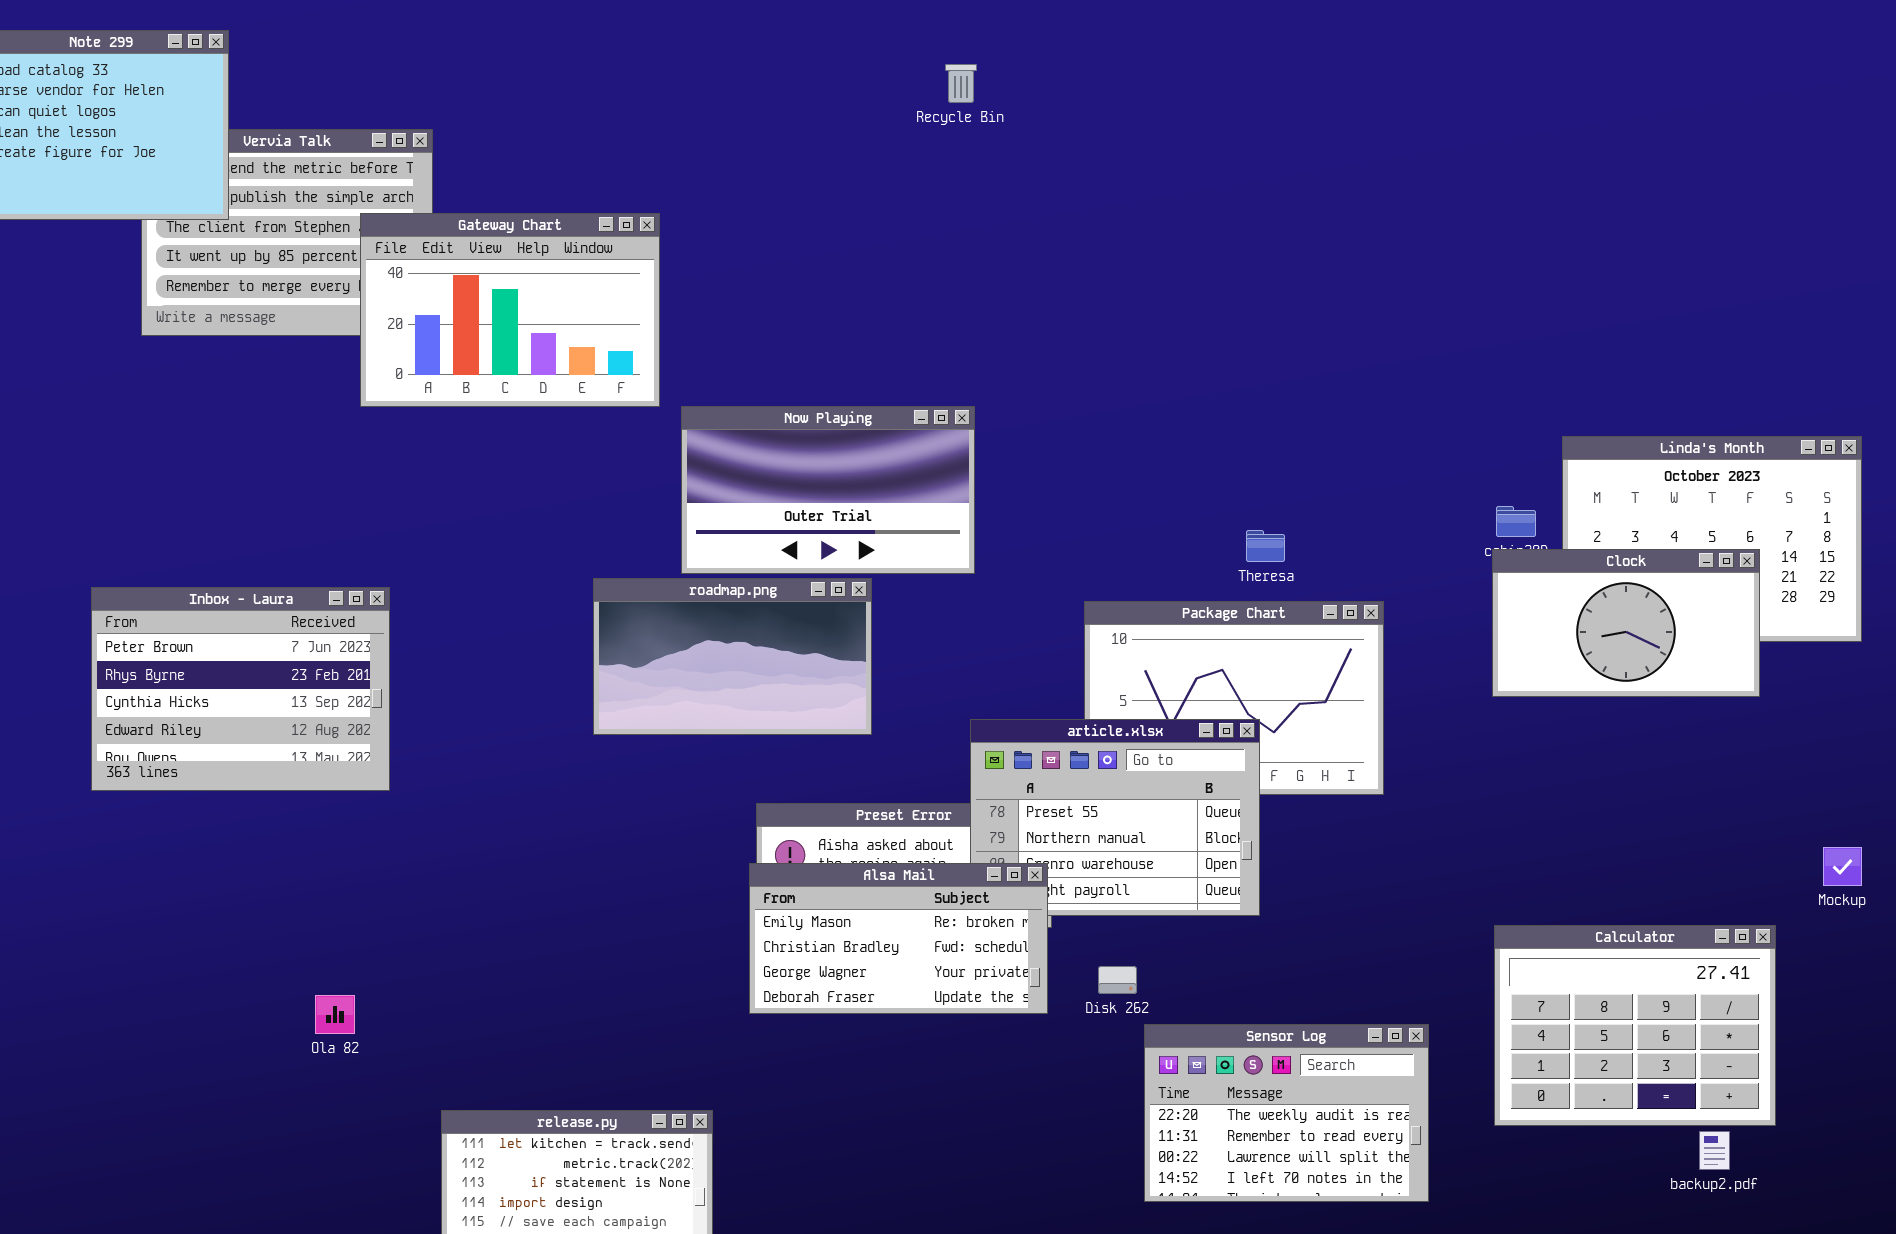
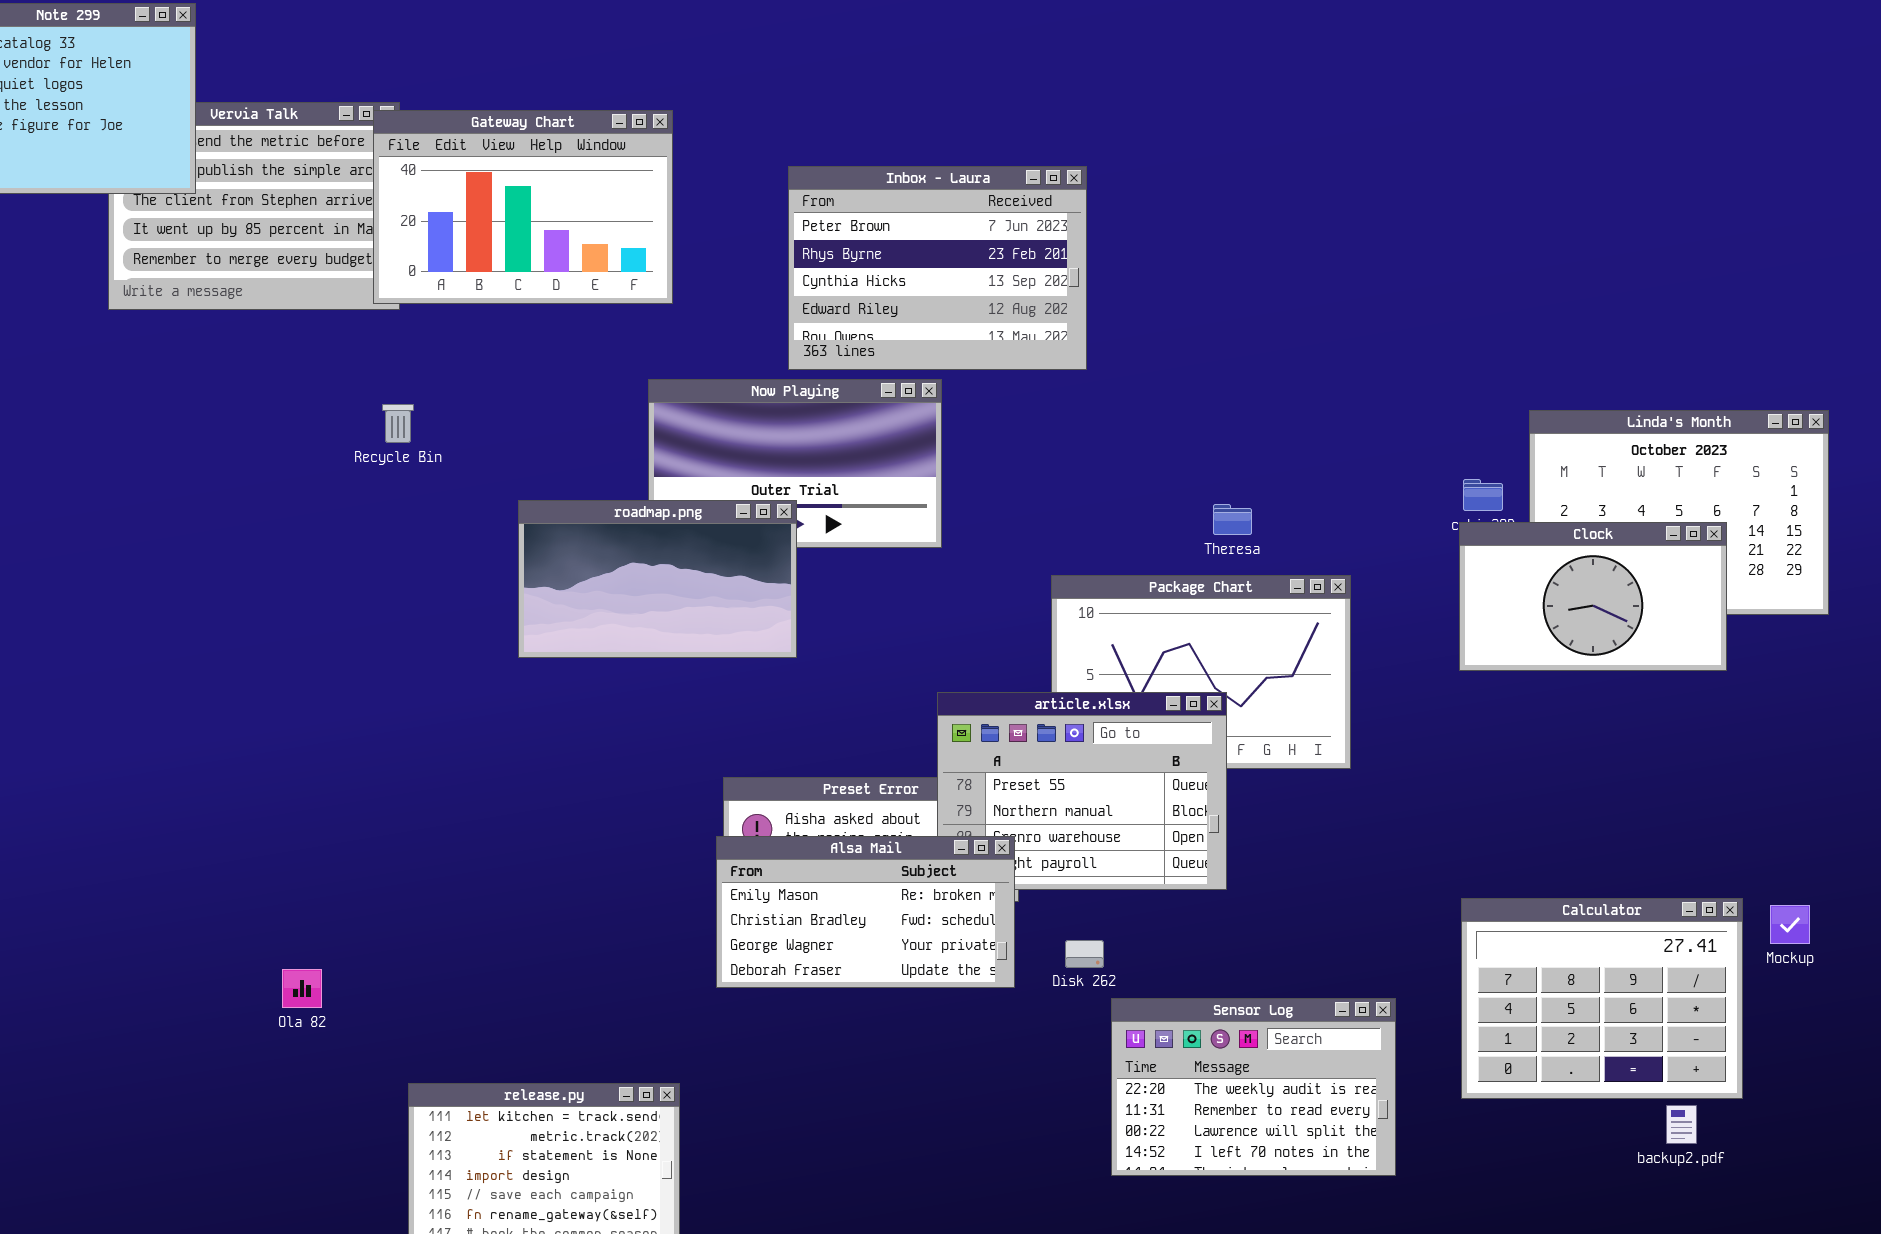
Recycle Bin: [945,64,977,103] -> [382,404,414,443], moved
Gateway Chart: [360,213,660,407] -> [373,110,673,304], moved
roadmap.png: [593,578,872,735] -> [518,500,797,658], moved
Inbox - Laura: [91,587,390,791] -> [788,166,1087,370], moved
Mockup: [1823,847,1862,886] -> [1770,905,1810,944], moved

